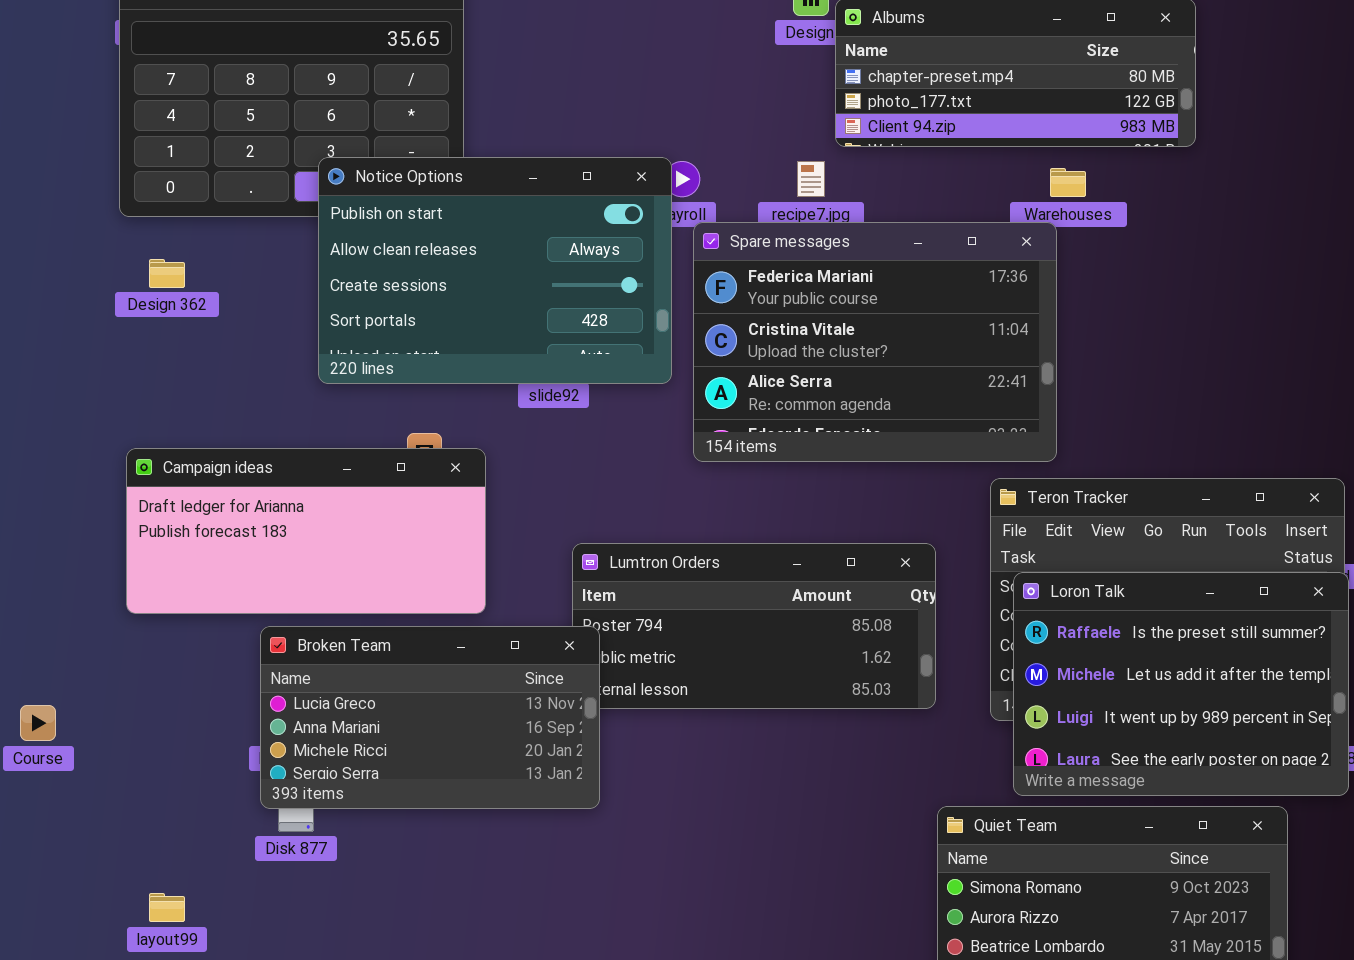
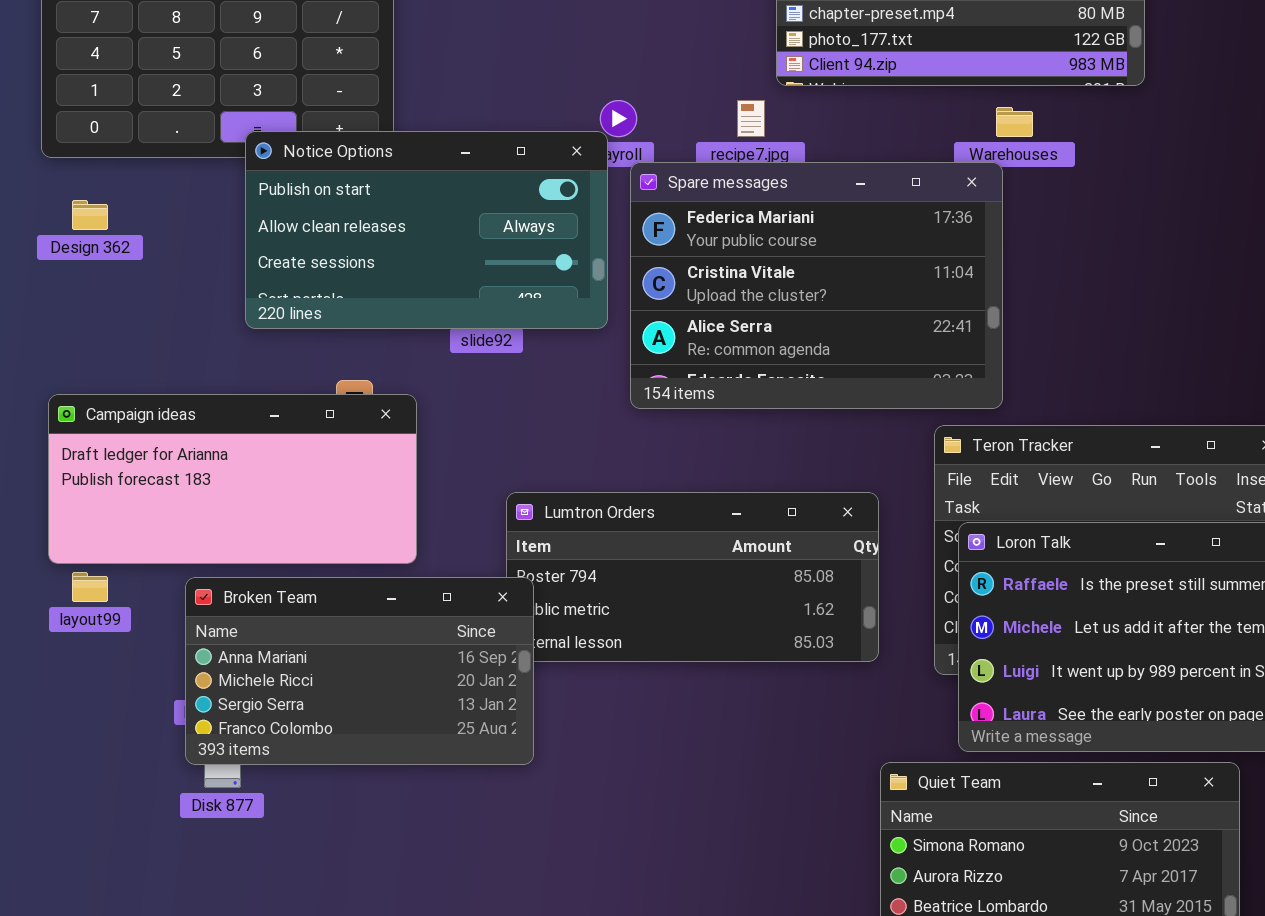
Notice Options: [318,157,672,384] -> [245,131,608,329], resized
Broken Team: [260,626,600,809] -> [185,577,534,765], scrolled down 1 row
layout99: [149,893,185,922] -> [72,572,108,602], moved

